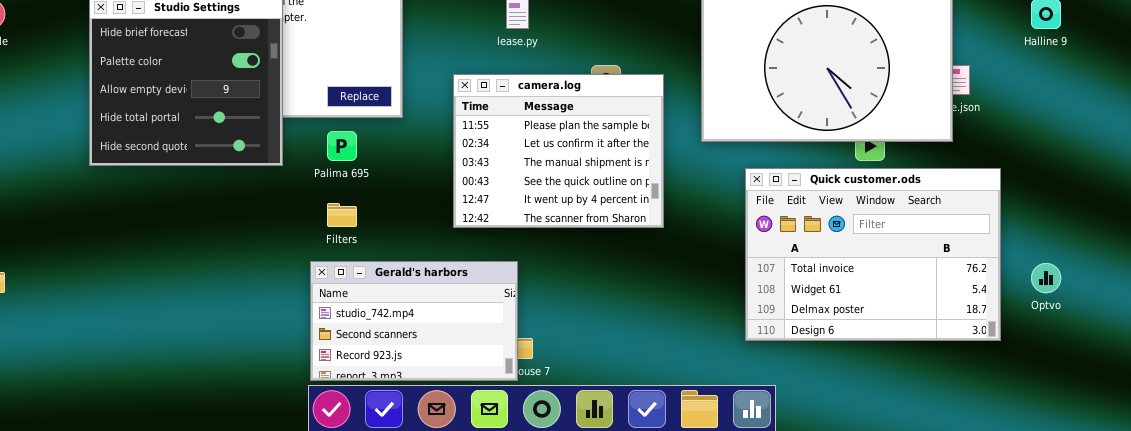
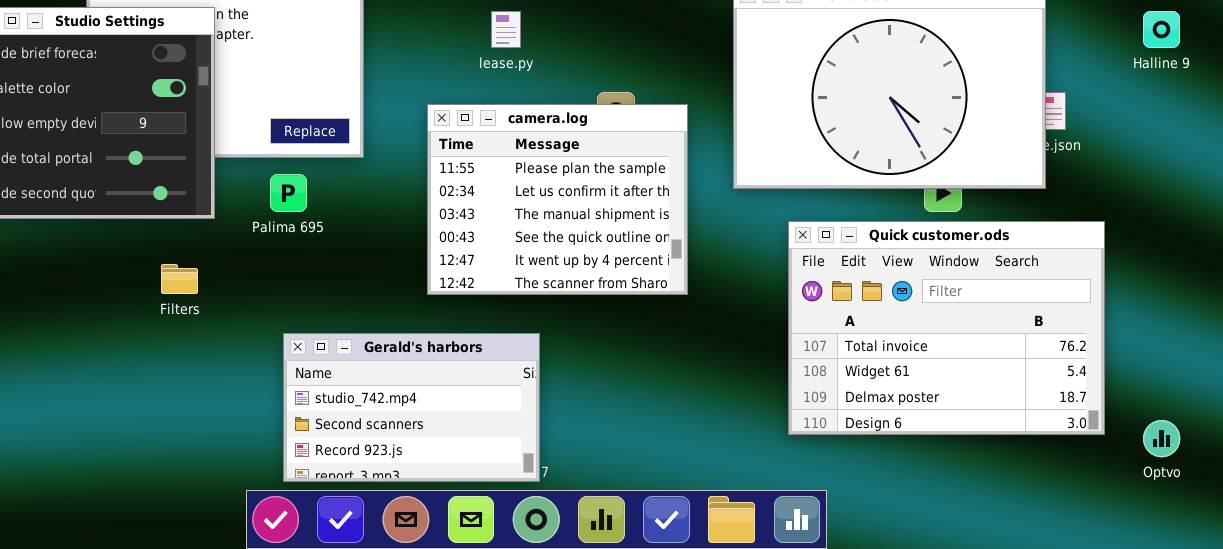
Filters: [327,203,357,227] -> [161,264,198,294], moved
Gerald's harbors: [310,261,518,381] -> [283,333,540,482], moved
Optvo: [1031,263,1061,293] -> [1143,420,1180,457], moved

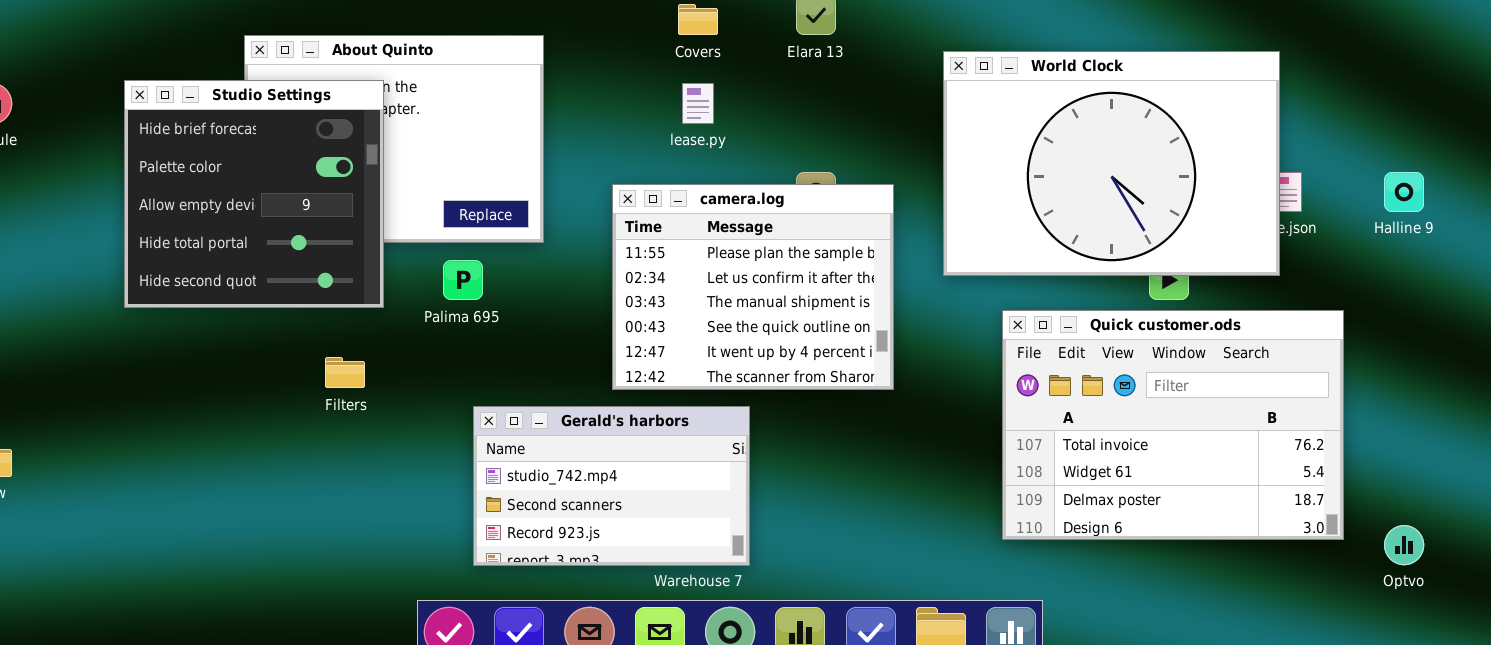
Halline 9: [1143,11,1180,48] -> [1384,172,1424,212], moved
Gerald's harbors: [283,333,540,482] -> [473,406,750,566], moved

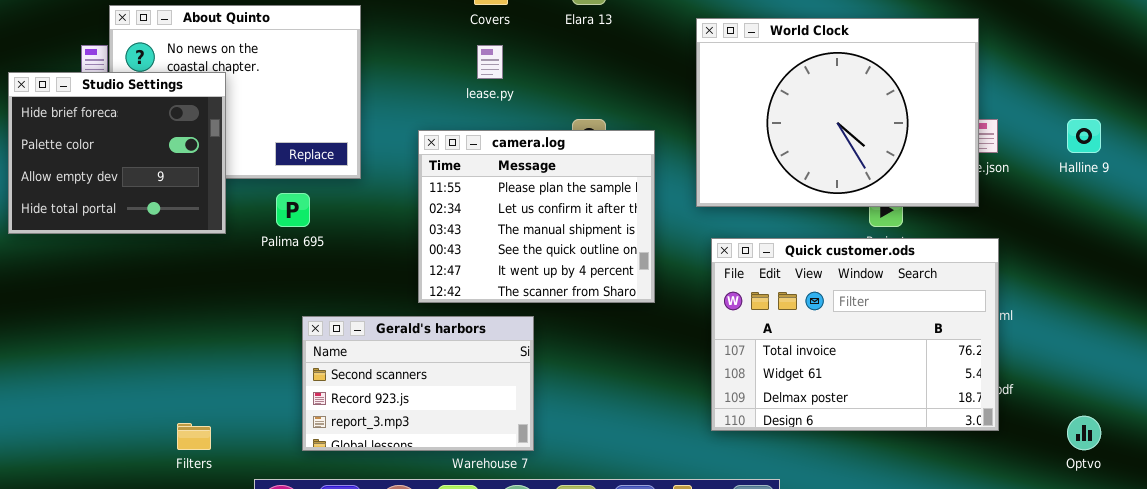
Studio Settings: [124,80,384,308] -> [8,72,226,234], resized
Quick customer.ods: [1002,310,1344,540] -> [711,238,999,431], moved
Filters: [325,357,365,388] -> [177,423,211,450], moved
Gerald's harbors: [473,406,750,566] -> [302,316,534,451], scrolled down 1 row

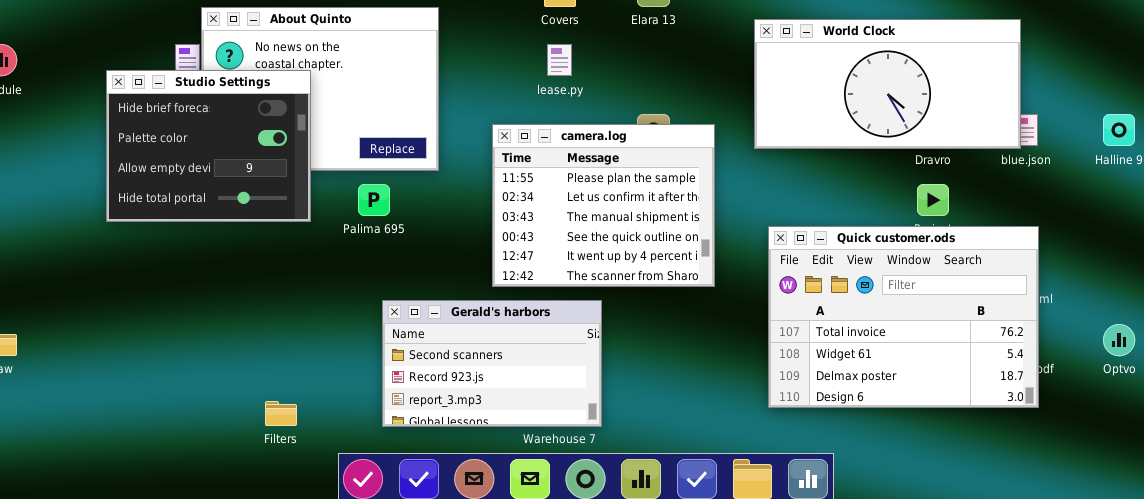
World Clock: [696,18,979,207] -> [754,19,1021,149], resized
Optvo: [1067,416,1101,450] -> [1103,324,1135,356], moved

